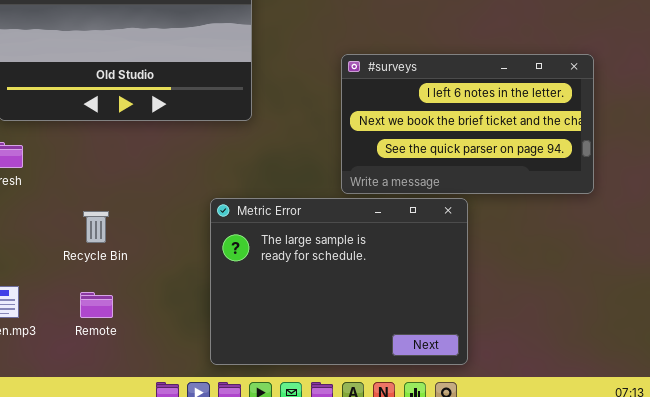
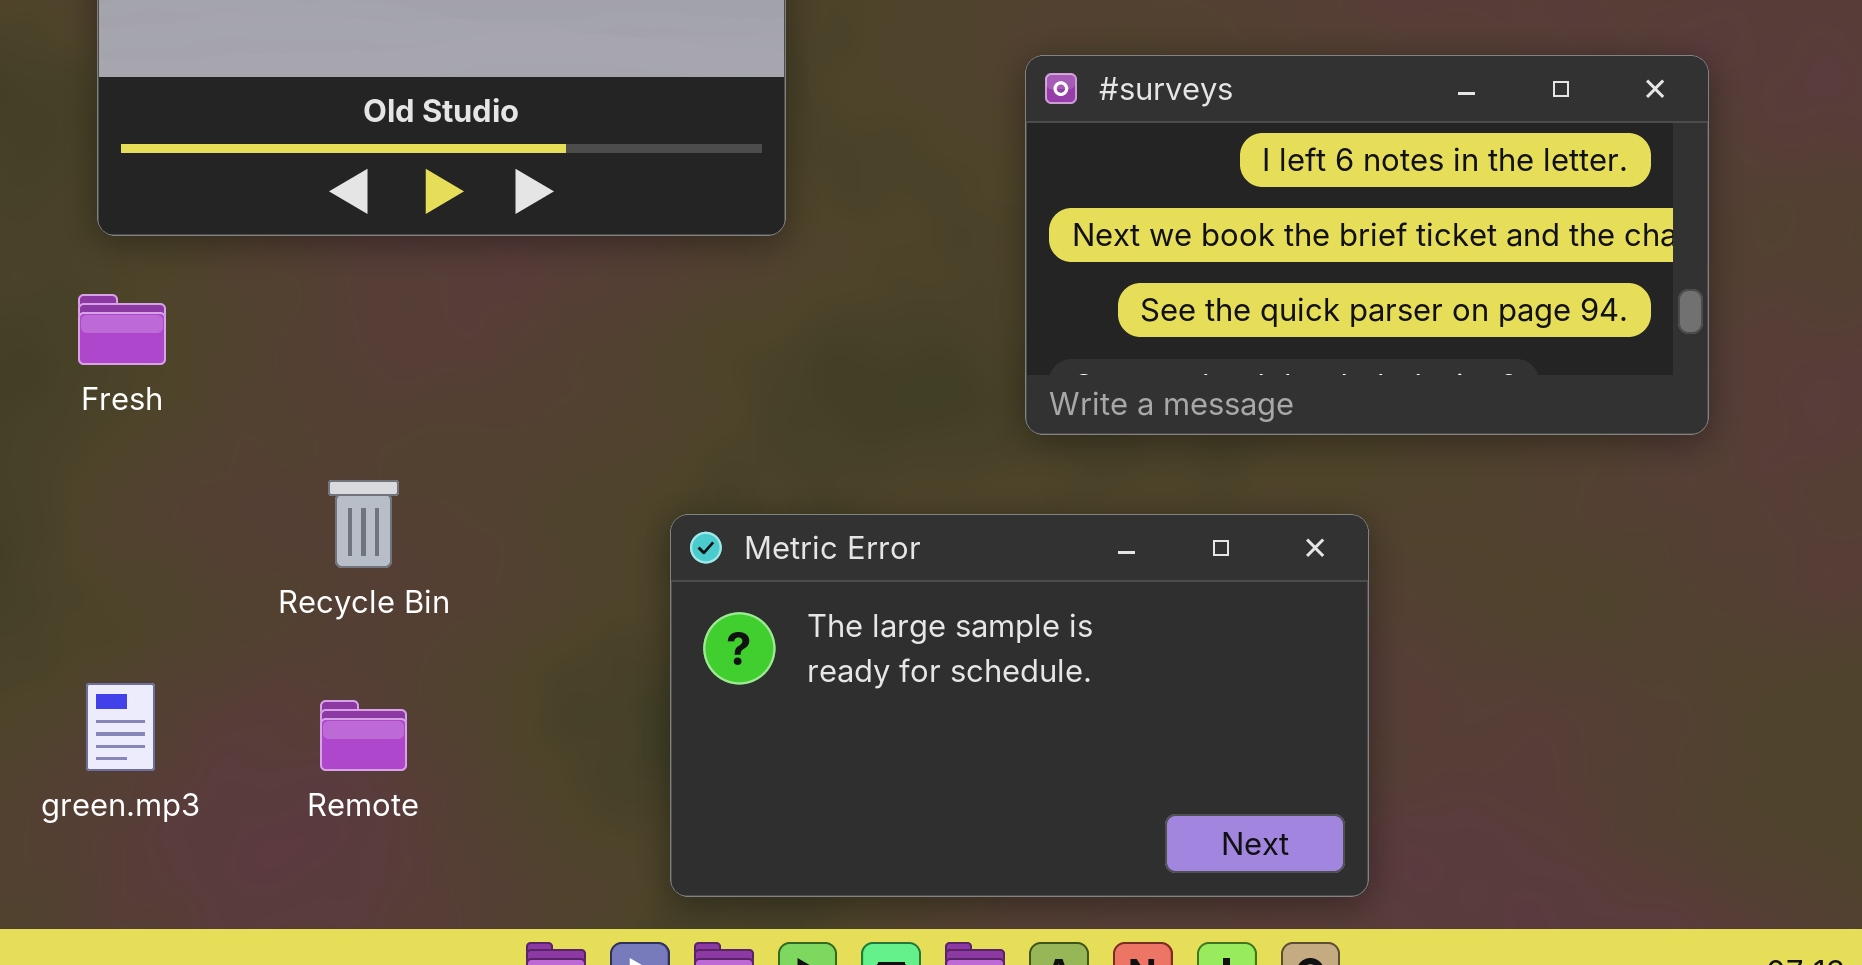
Metric Error: [210,198,468,365] -> [670,514,1369,897], resized

